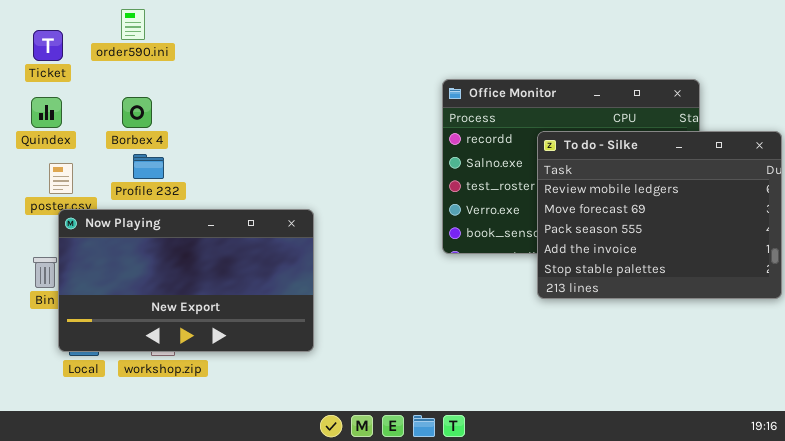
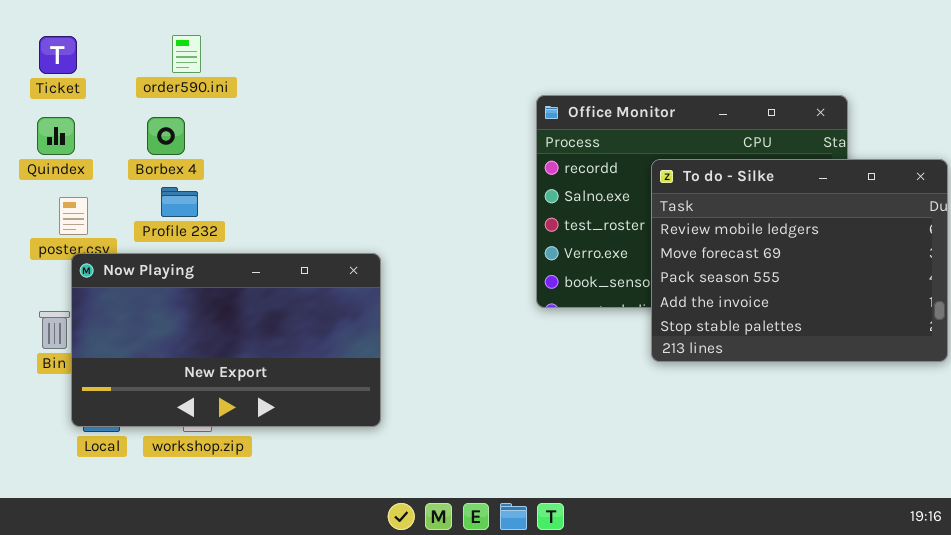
order590.ini: [121,9,145,40] -> [172,35,201,73], moved

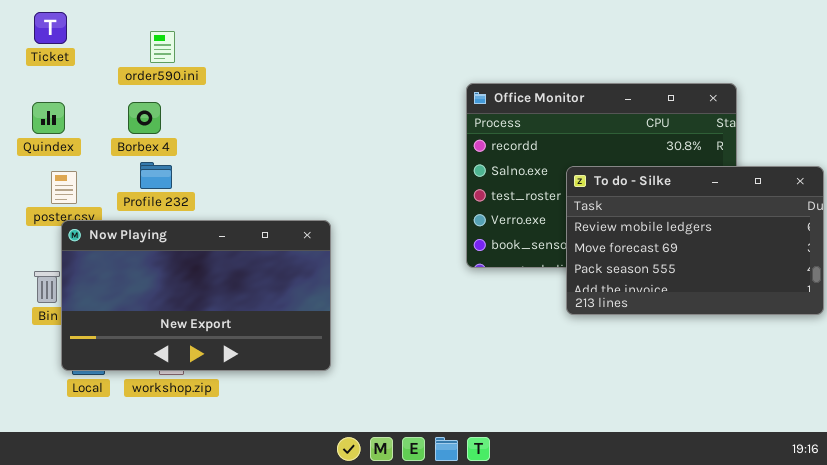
Ticket: [39,36,77,74] -> [34,12,67,44], moved
To do - Silke: [651,159,948,362] -> [566,166,824,315], resized

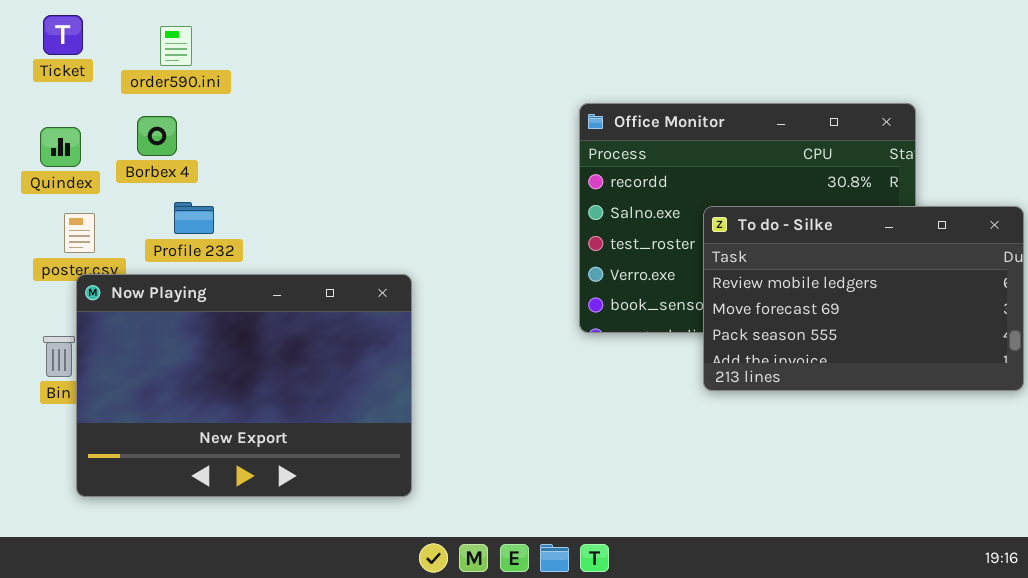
order590.ini: [150,31,175,63] -> [160,26,192,66], moved
Borbex 4: [128,102,161,134] -> [137,116,177,156], moved
Now Playing: [61,220,331,371] -> [76,274,412,497], resized

